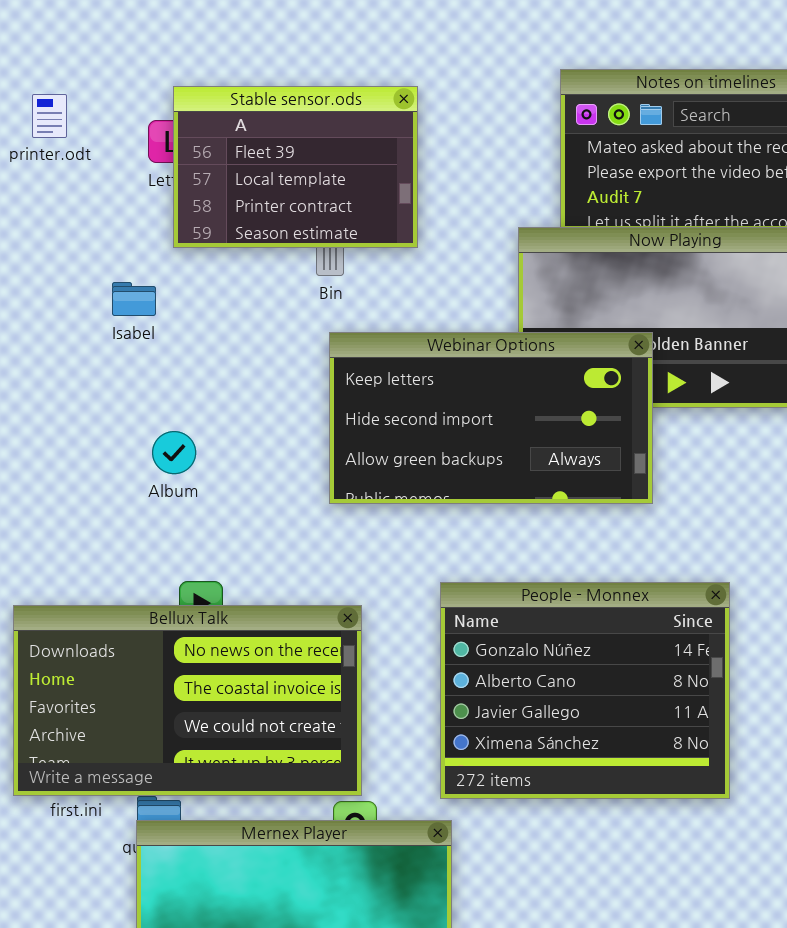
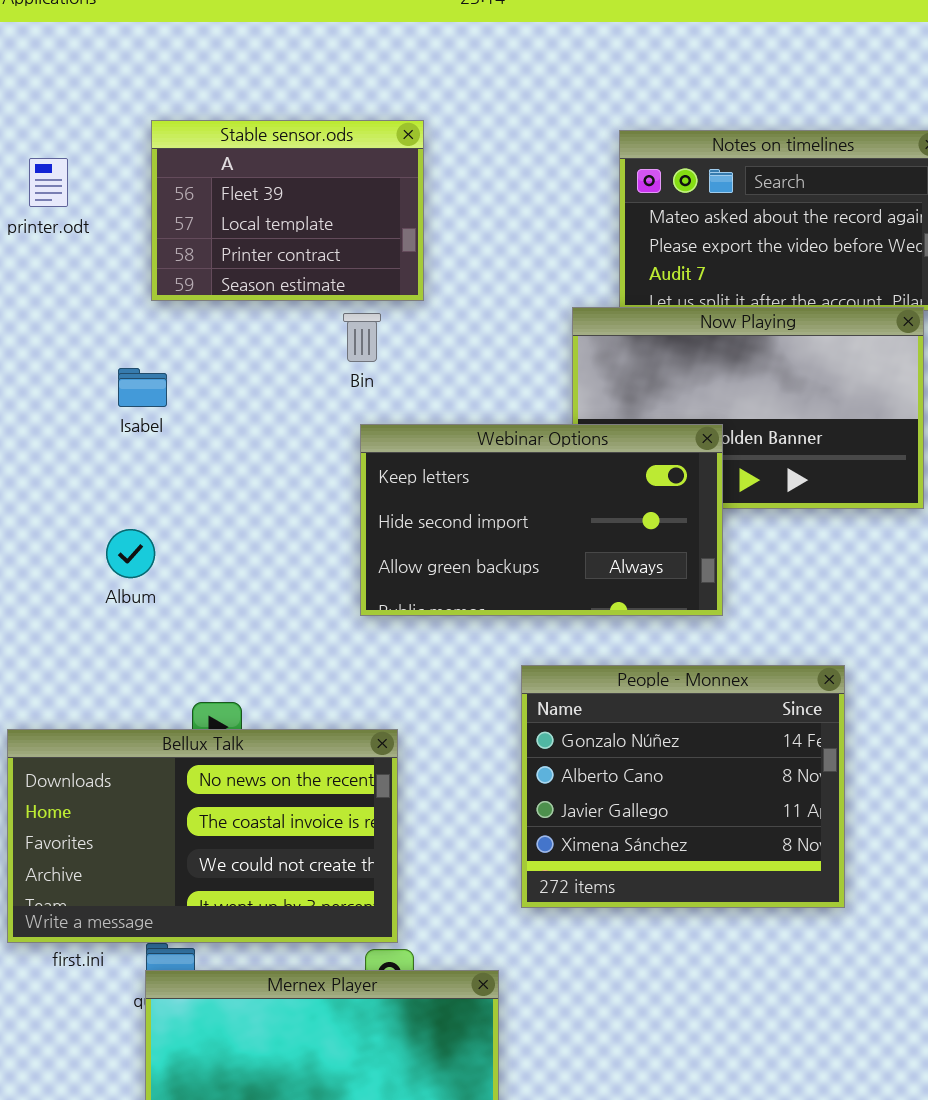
Stable sensor.ods: [173,86,418,248] -> [151,120,424,301], moved
Album: [152,431,196,474] -> [106,529,155,578], moved
People - Monnex: [440,582,730,799] -> [521,665,845,908], moved

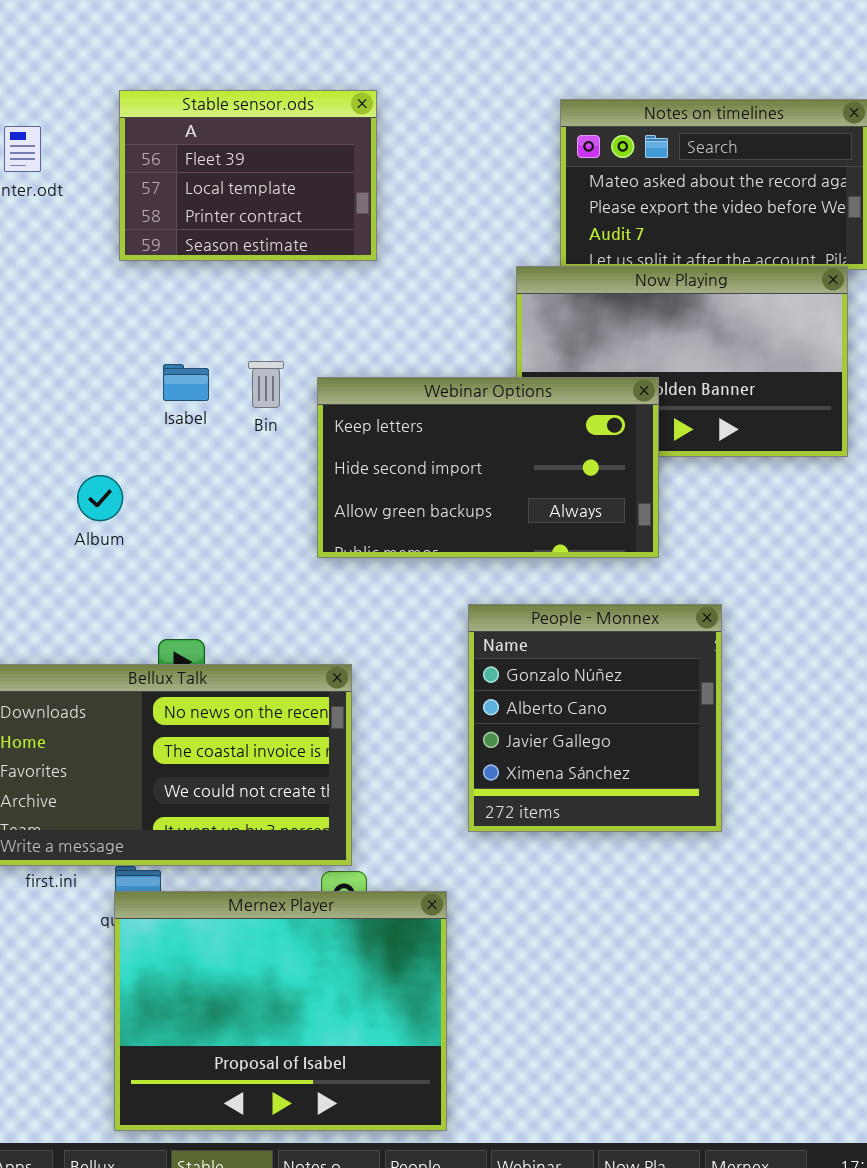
Bin: [343,313,381,362] -> [248,361,284,408], moved
Isabel: [118,368,167,407] -> [163,364,209,401], moved
People - Monnex: [521,665,845,908] -> [468,604,722,832], resized

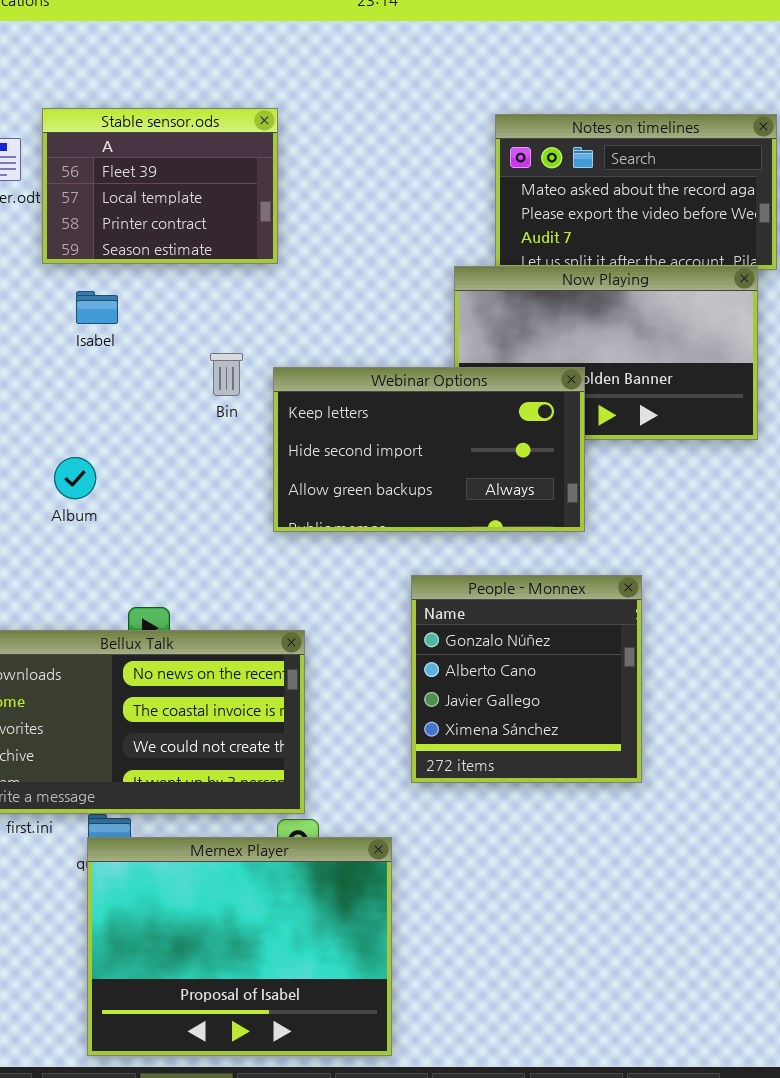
Stable sensor.ods: [119,90,377,261] -> [42,108,278,264], moved
Isabel: [163,364,209,401] -> [76,291,118,324], moved

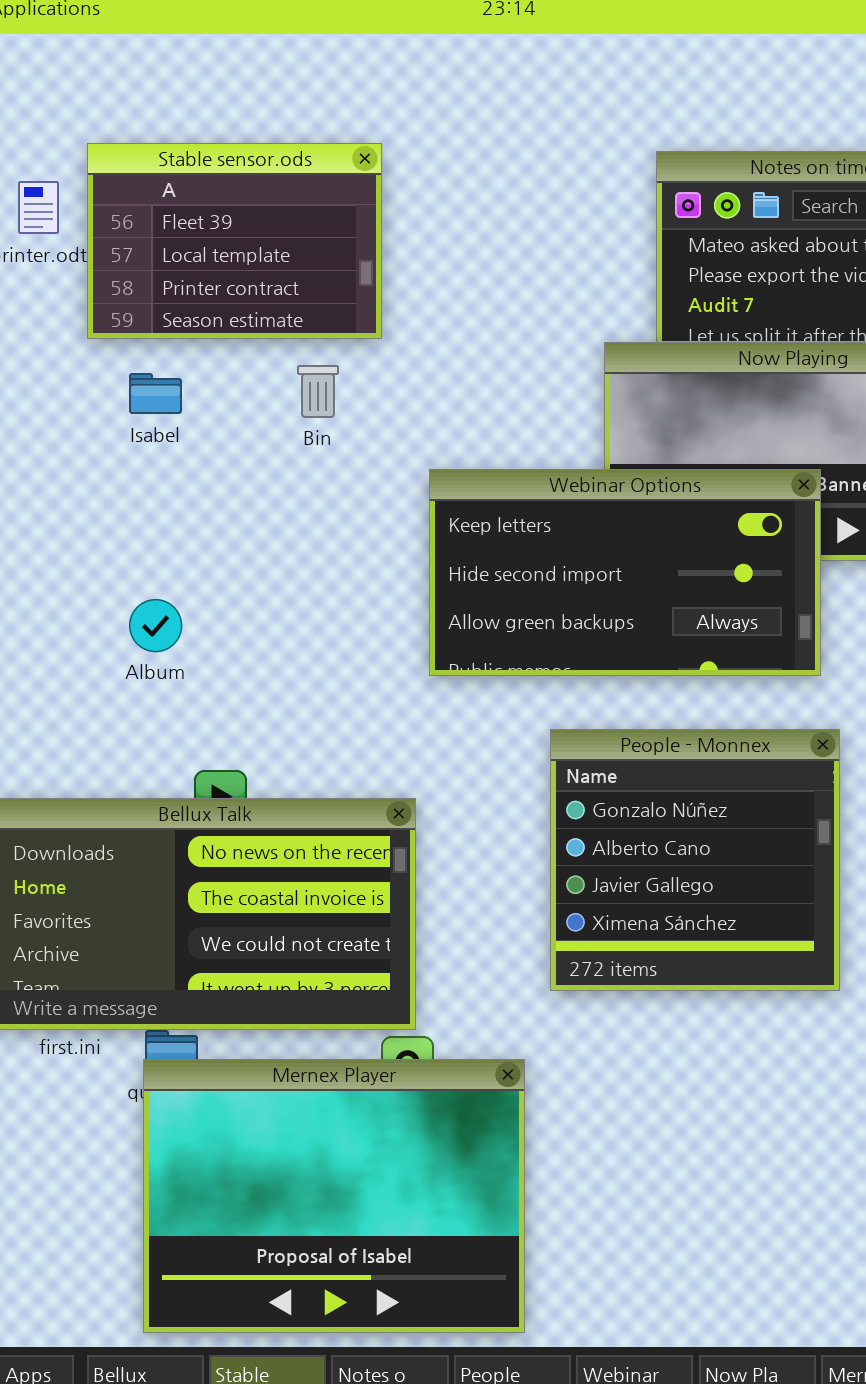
Bin: [210,353,243,396] -> [297,365,339,418], moved
Webinar Options: [273,367,585,532] -> [429,469,821,676], moved
Album: [54,457,96,499] -> [129,599,182,652], moved

